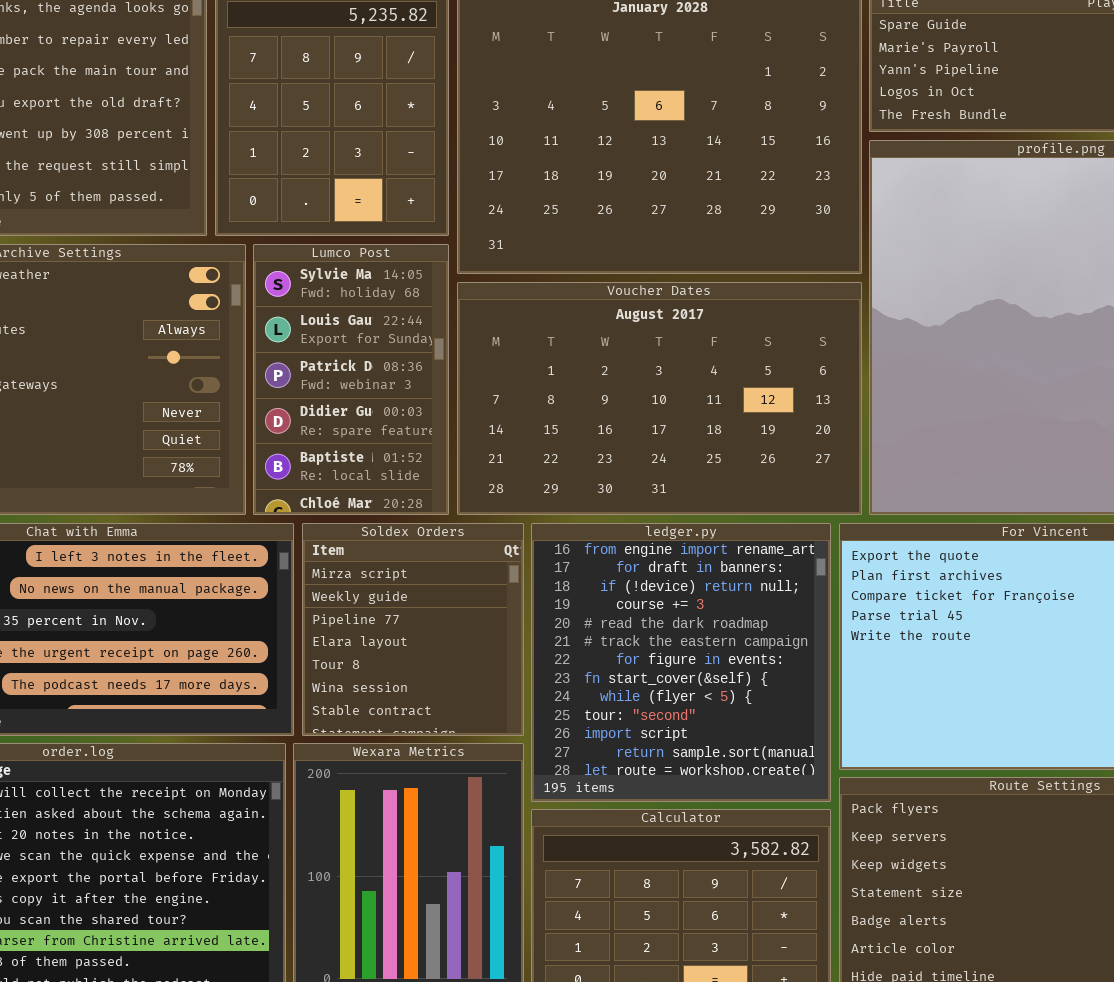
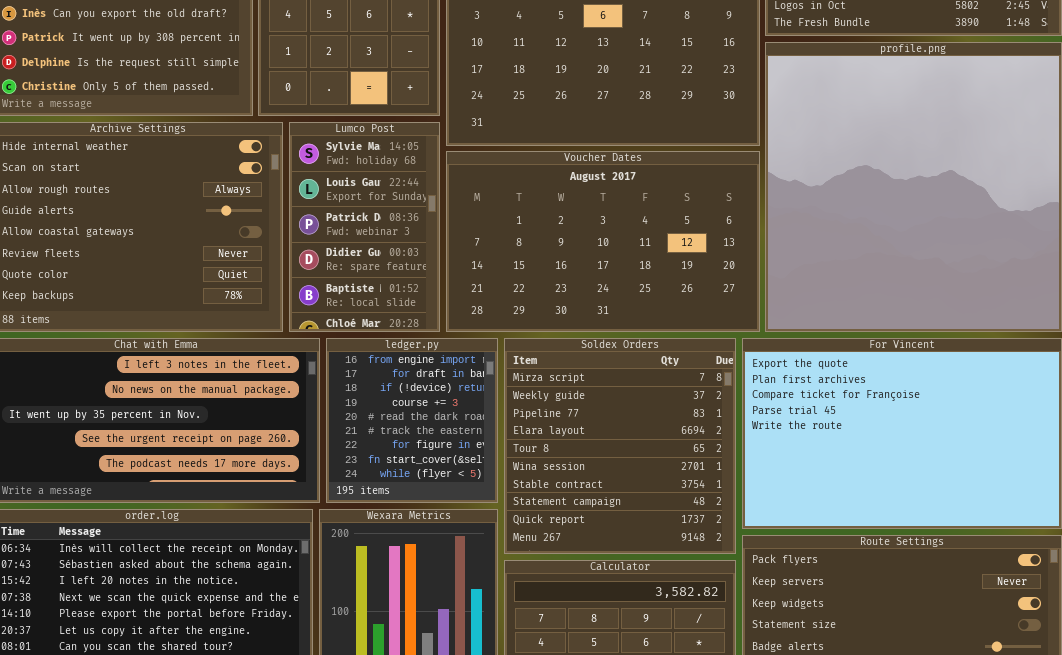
Soldex Orders: [302,523,524,736] -> [504,338,736,554], moved, resized
ledger.py: [531,523,831,802] -> [326,338,498,503], moved, resized

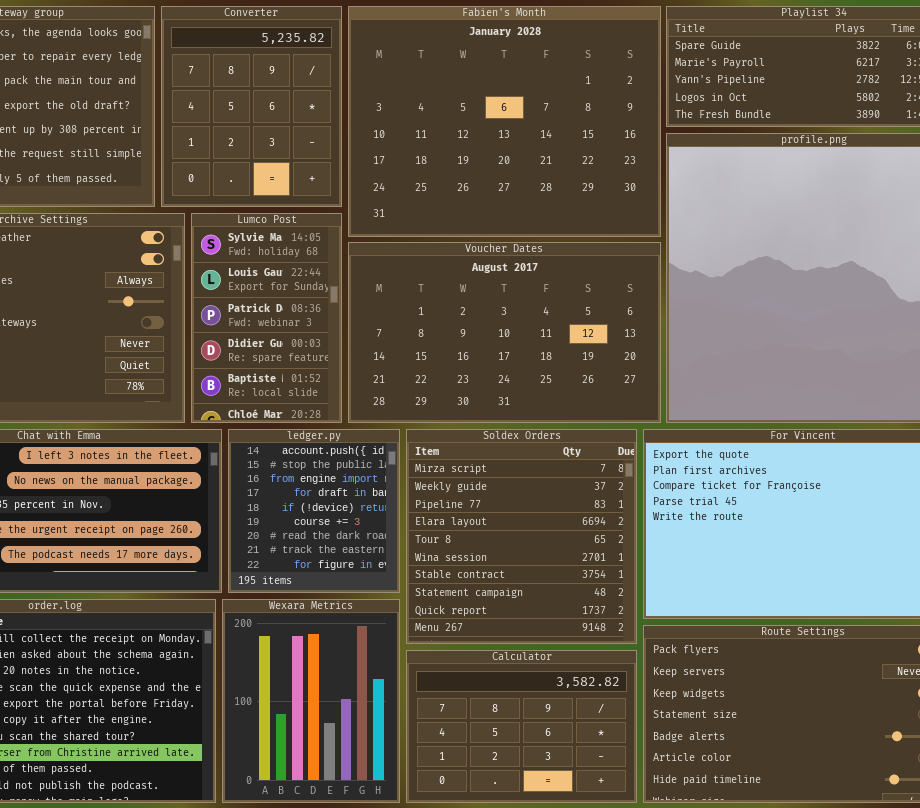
ledger.py: [326,338,498,503] -> [228,429,400,593], scrolled up 2 rows

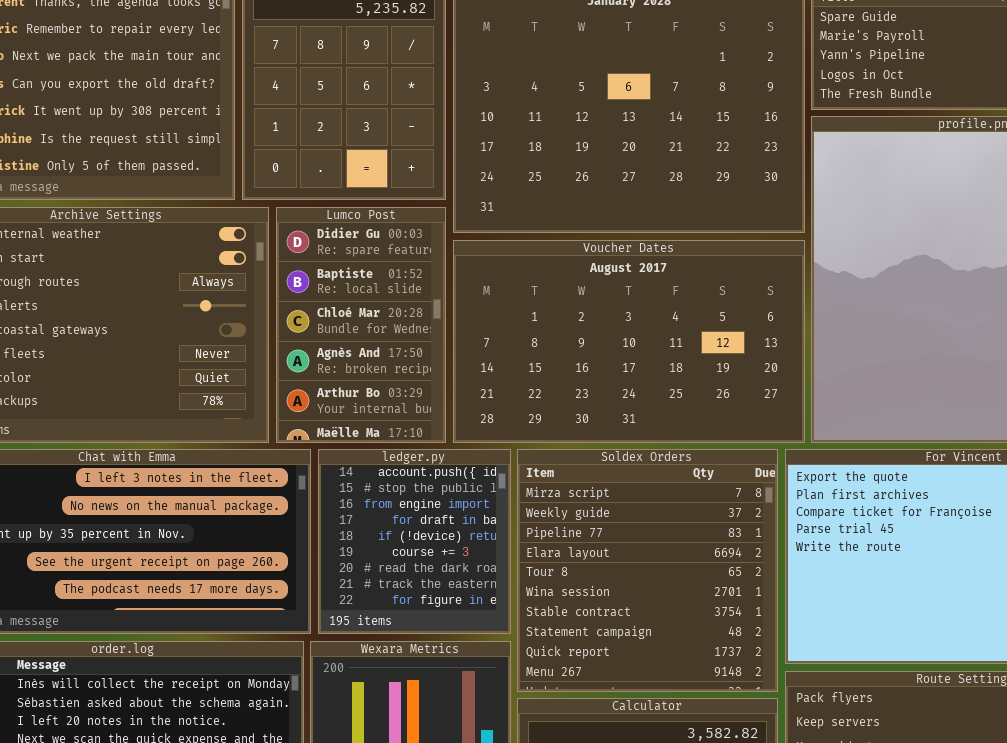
Lumco Post: [191,213,342,423] -> [276,207,446,443], scrolled down 3 rows

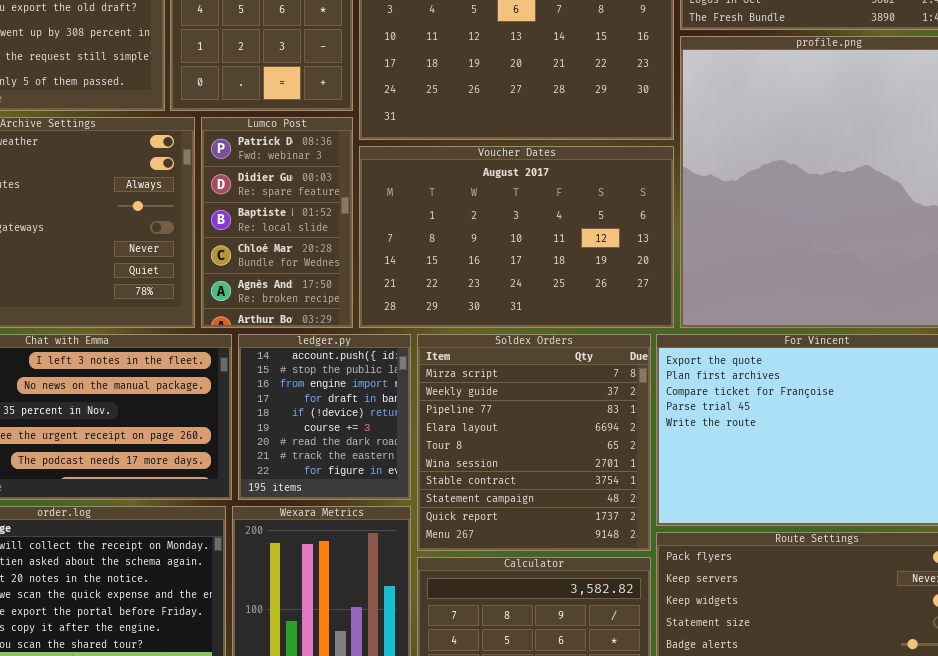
Lumco Post: [276,207,446,443] -> [201,117,353,328], scrolled up 1 row

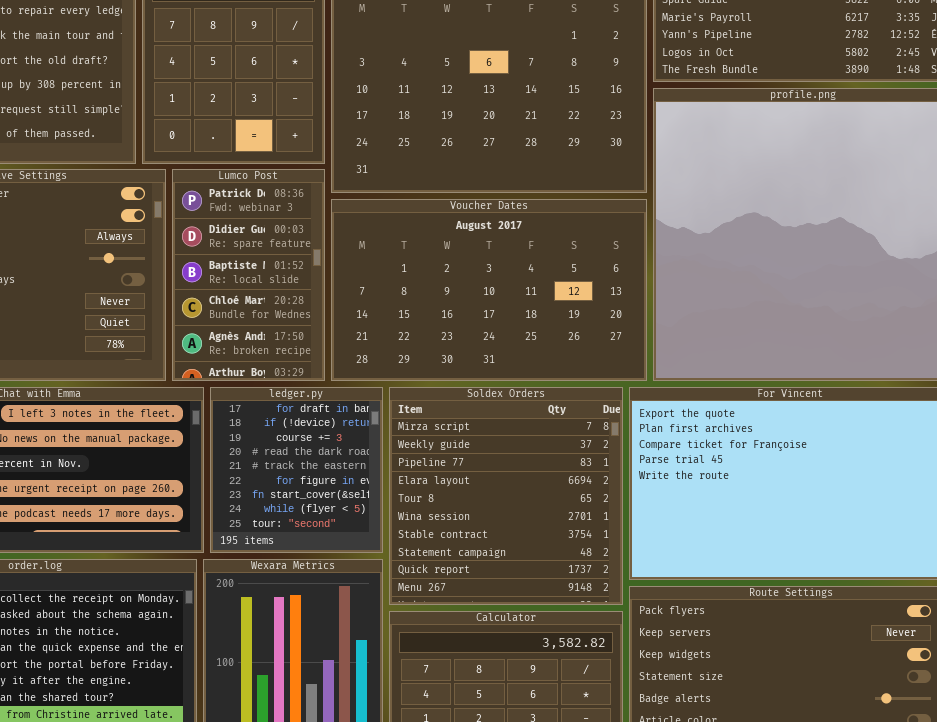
ledger.py: [238,334,411,500] -> [210,387,383,553], scrolled down 3 rows

